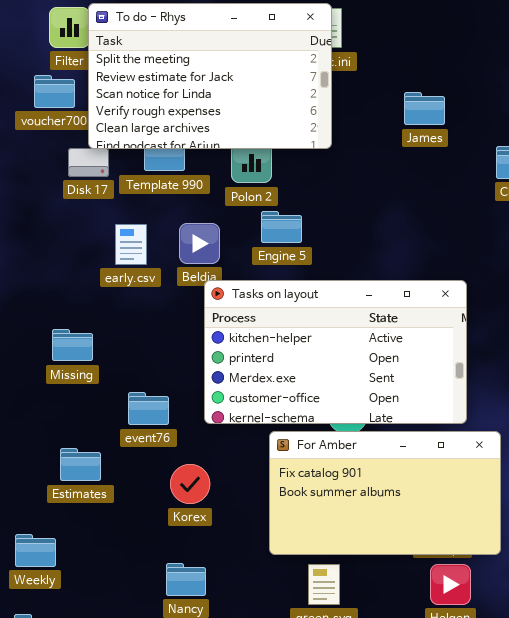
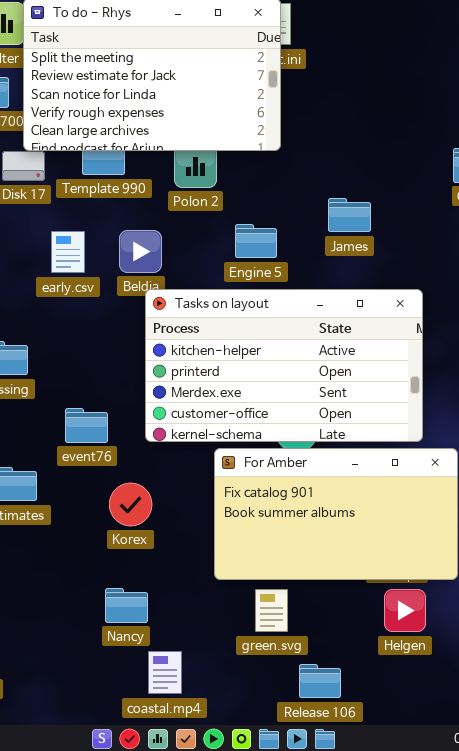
James: [404,92,445,125] -> [328,198,371,232], moved
Engine 5: [261,211,302,243] -> [235,224,277,258], moved

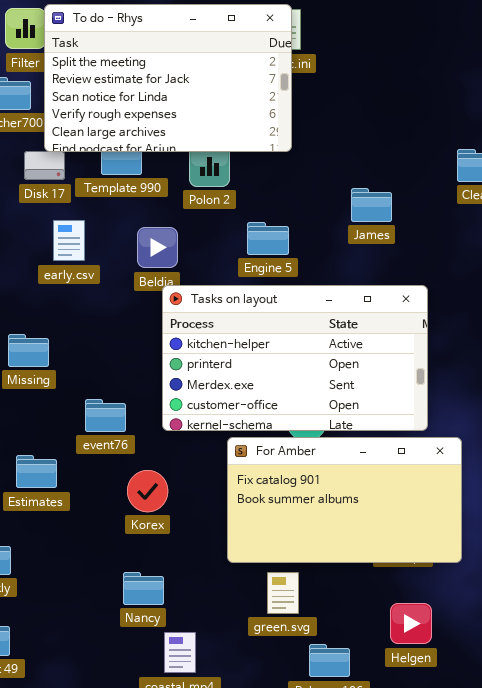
James: [328,198,371,232] -> [351,188,392,222], moved
early.csv: [51,231,85,273] -> [53,220,85,261], moved
Helgen: [384,589,426,632] -> [390,603,432,644], moved

